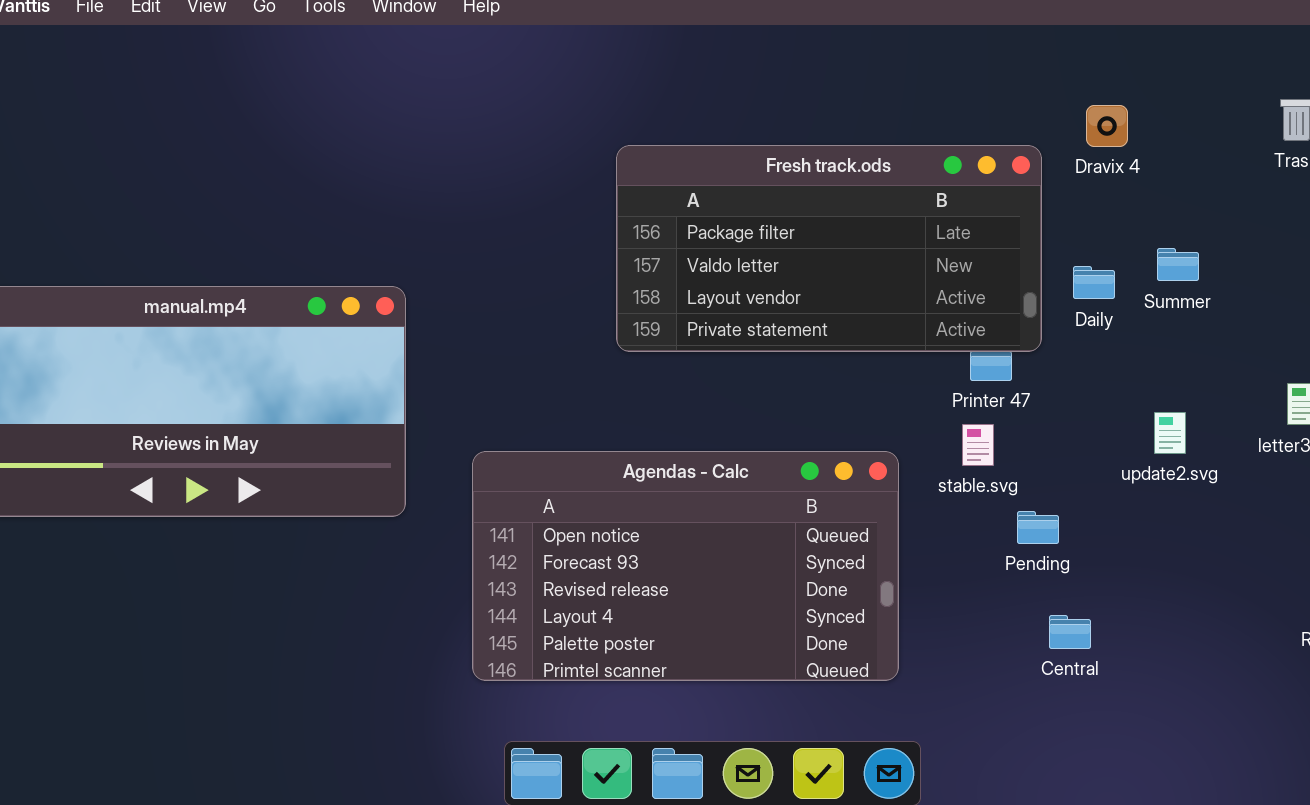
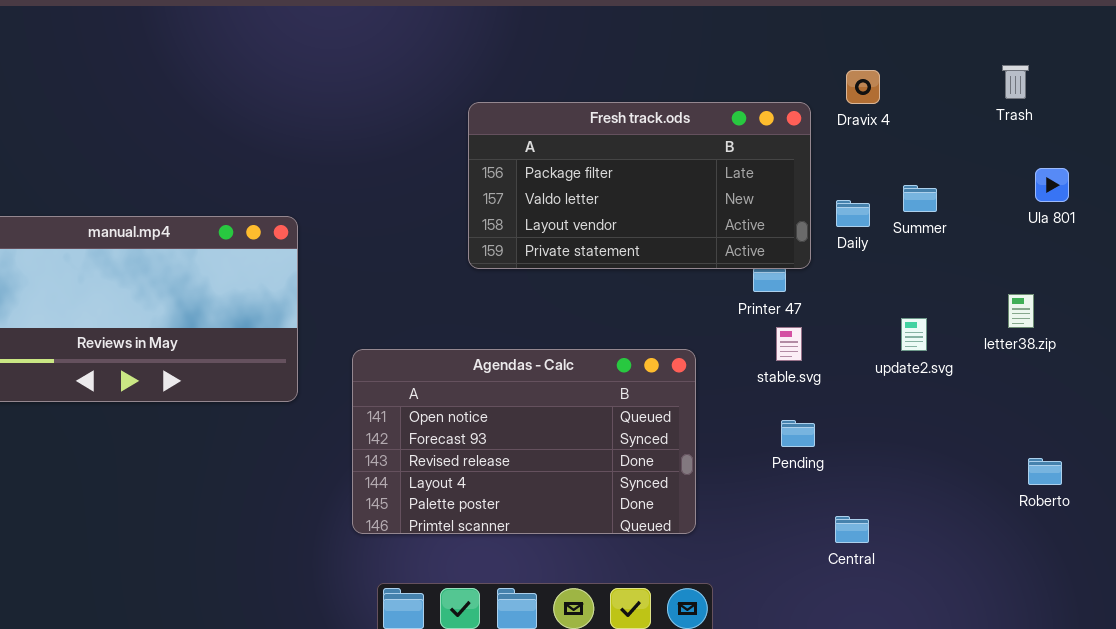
stable.svg: [962,424,994,466] -> [776,327,802,361], moved
Pending: [1017,511,1059,544] -> [781,420,815,447], moved
Central: [1049,615,1091,649] -> [835,516,869,543], moved

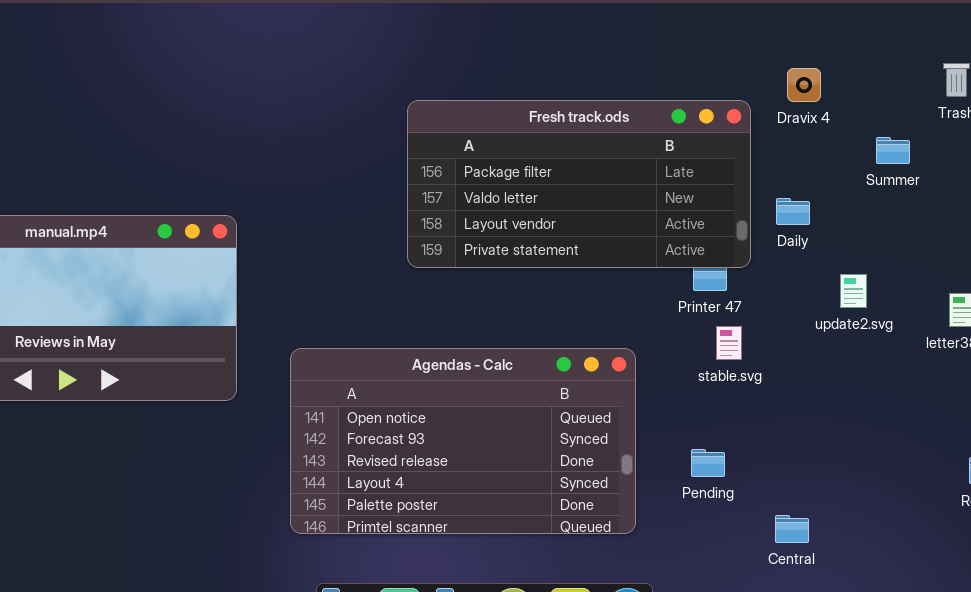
Summer: [903,185,937,212] -> [876,137,910,164], moved
update2.svg: [901,318,927,351] -> [840,274,867,308], moved
Pending: [781,420,815,447] -> [691,449,725,477], moved

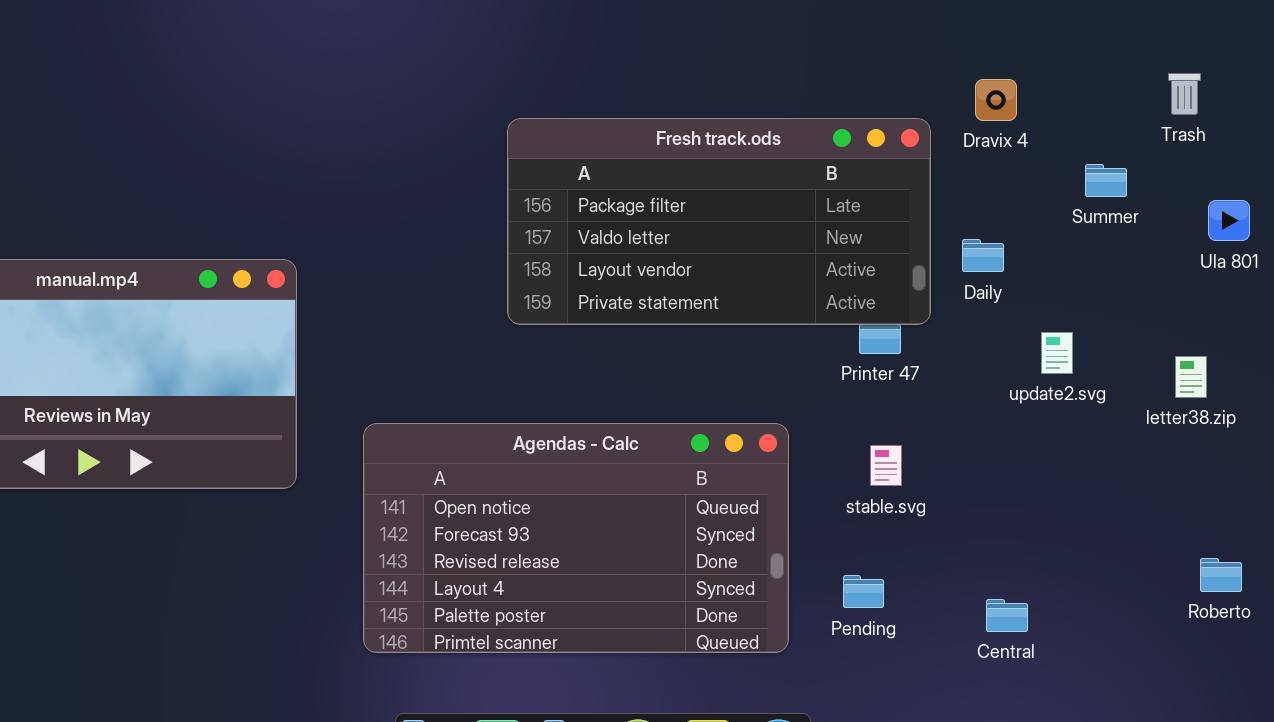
stable.svg: [716,326,742,360] -> [870,445,902,486], moved
Pending: [691,449,725,477] -> [843,575,884,608], moved
Central: [775,515,809,543] -> [986,599,1028,632], moved

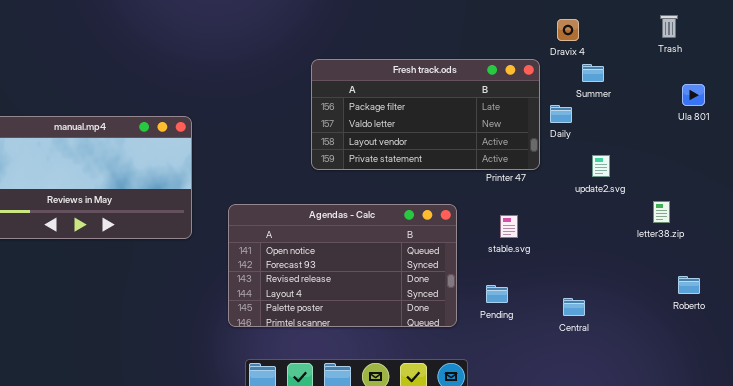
Fresh track.ods: [507,118,931,325] -> [311,59,540,170], moved
Summer: [1085,164,1127,197] -> [582,64,604,82], moved
letter38.zip: [1175,356,1207,398] -> [653,201,670,223], moved

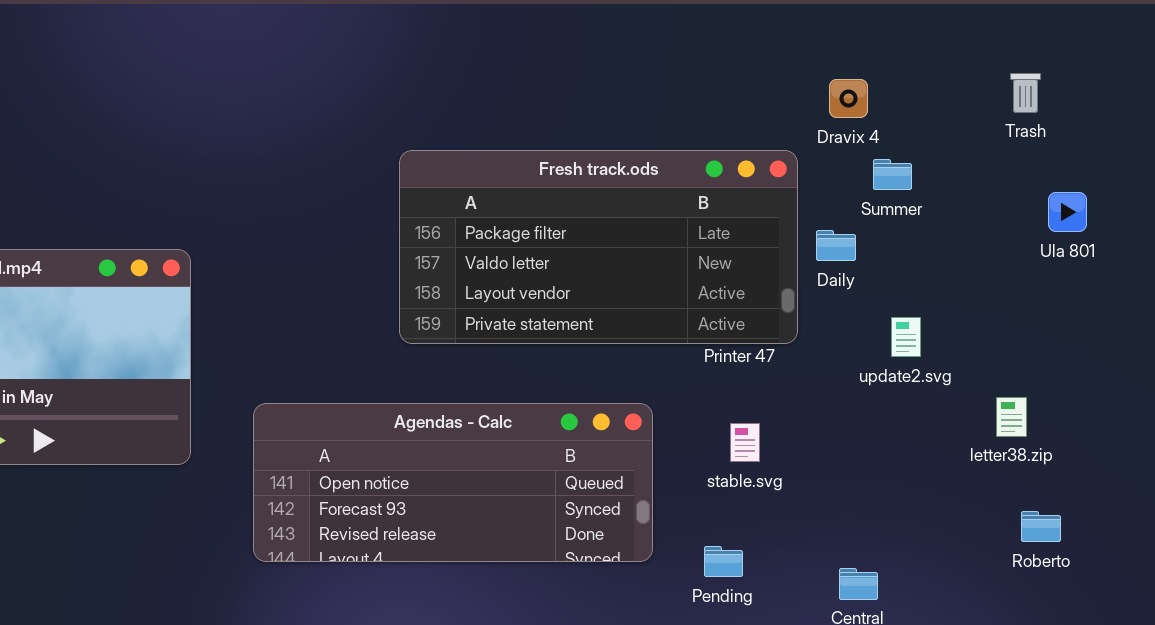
Agendas - Calc: [228,204,457,327] -> [253,403,653,562], resized
Roberto: [678,276,700,294] -> [1021,511,1061,542], moved

